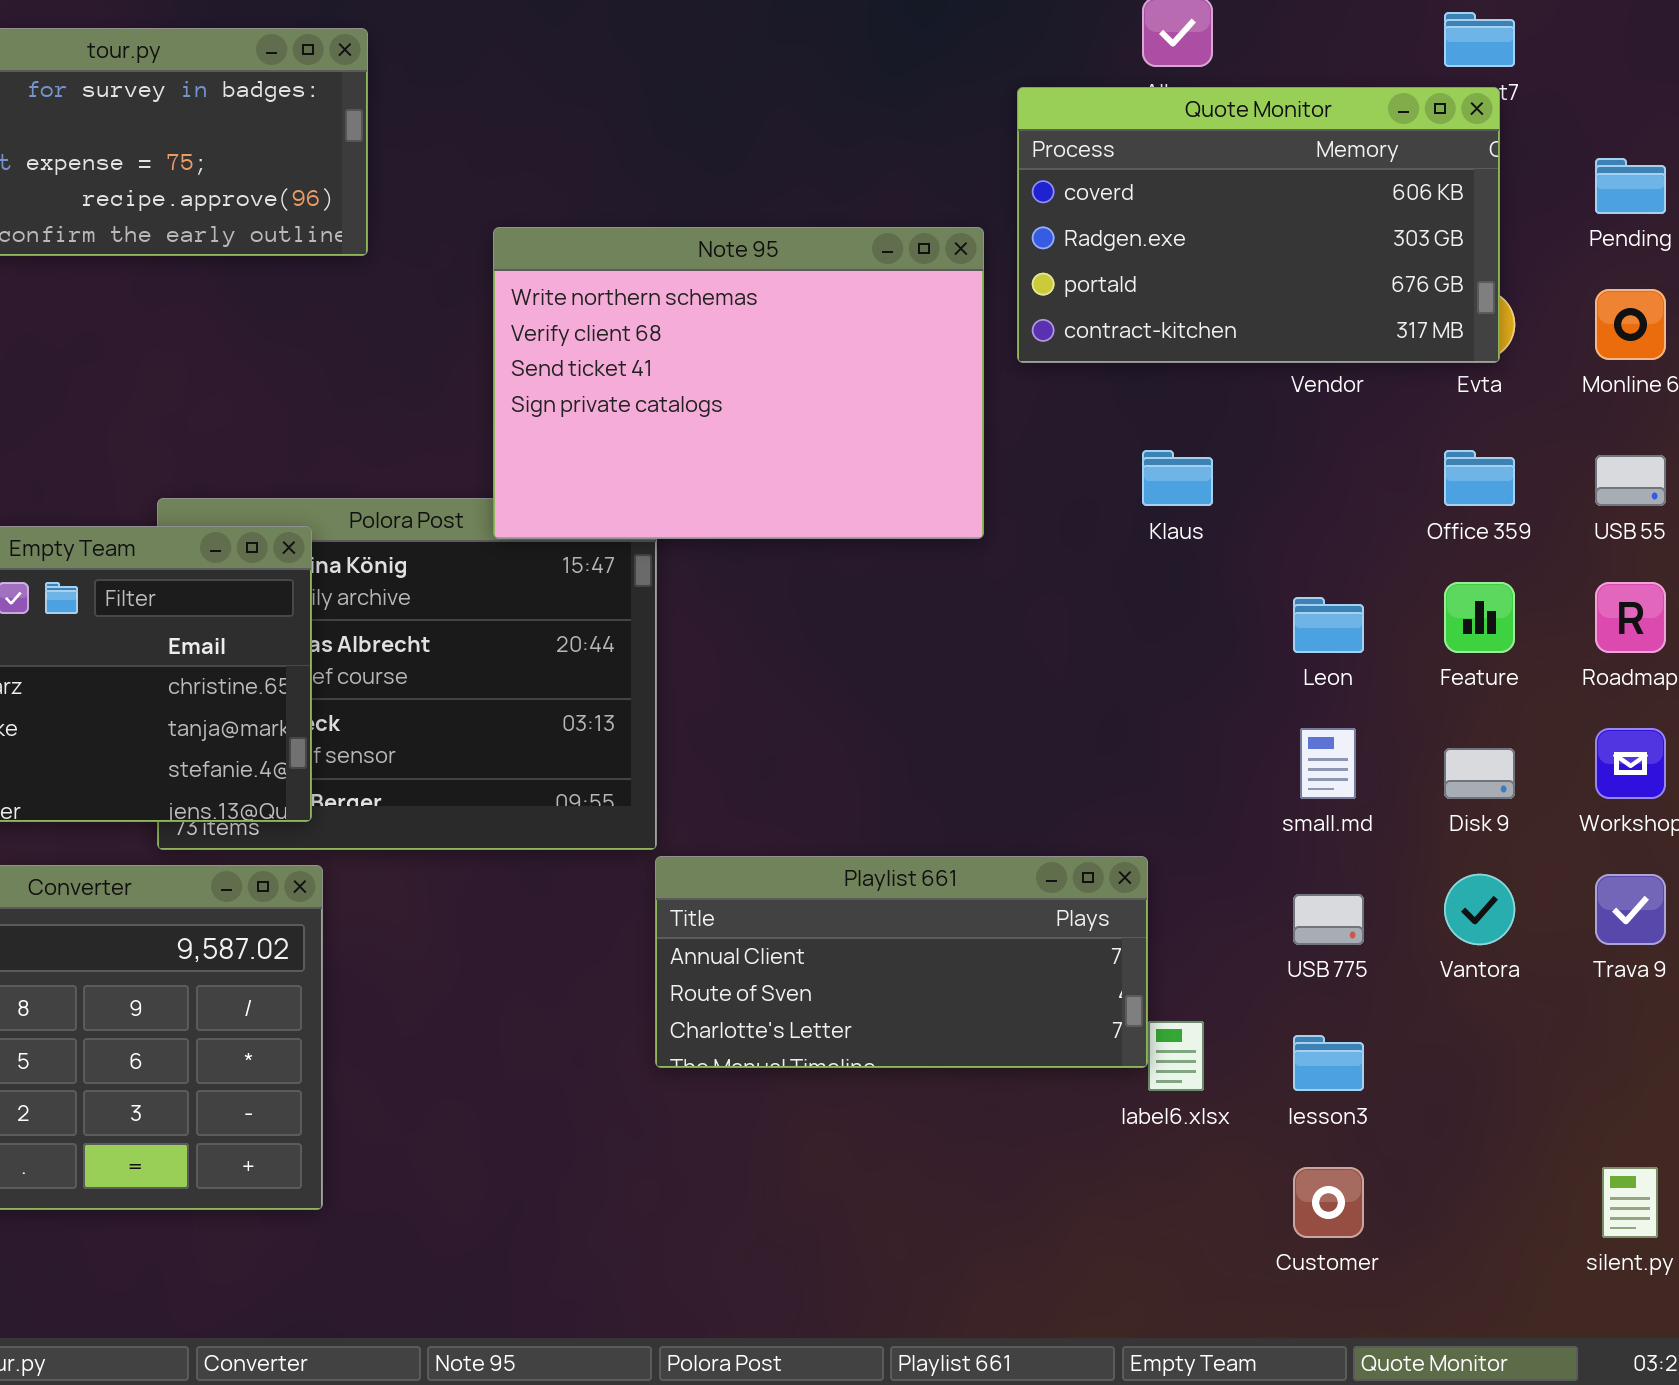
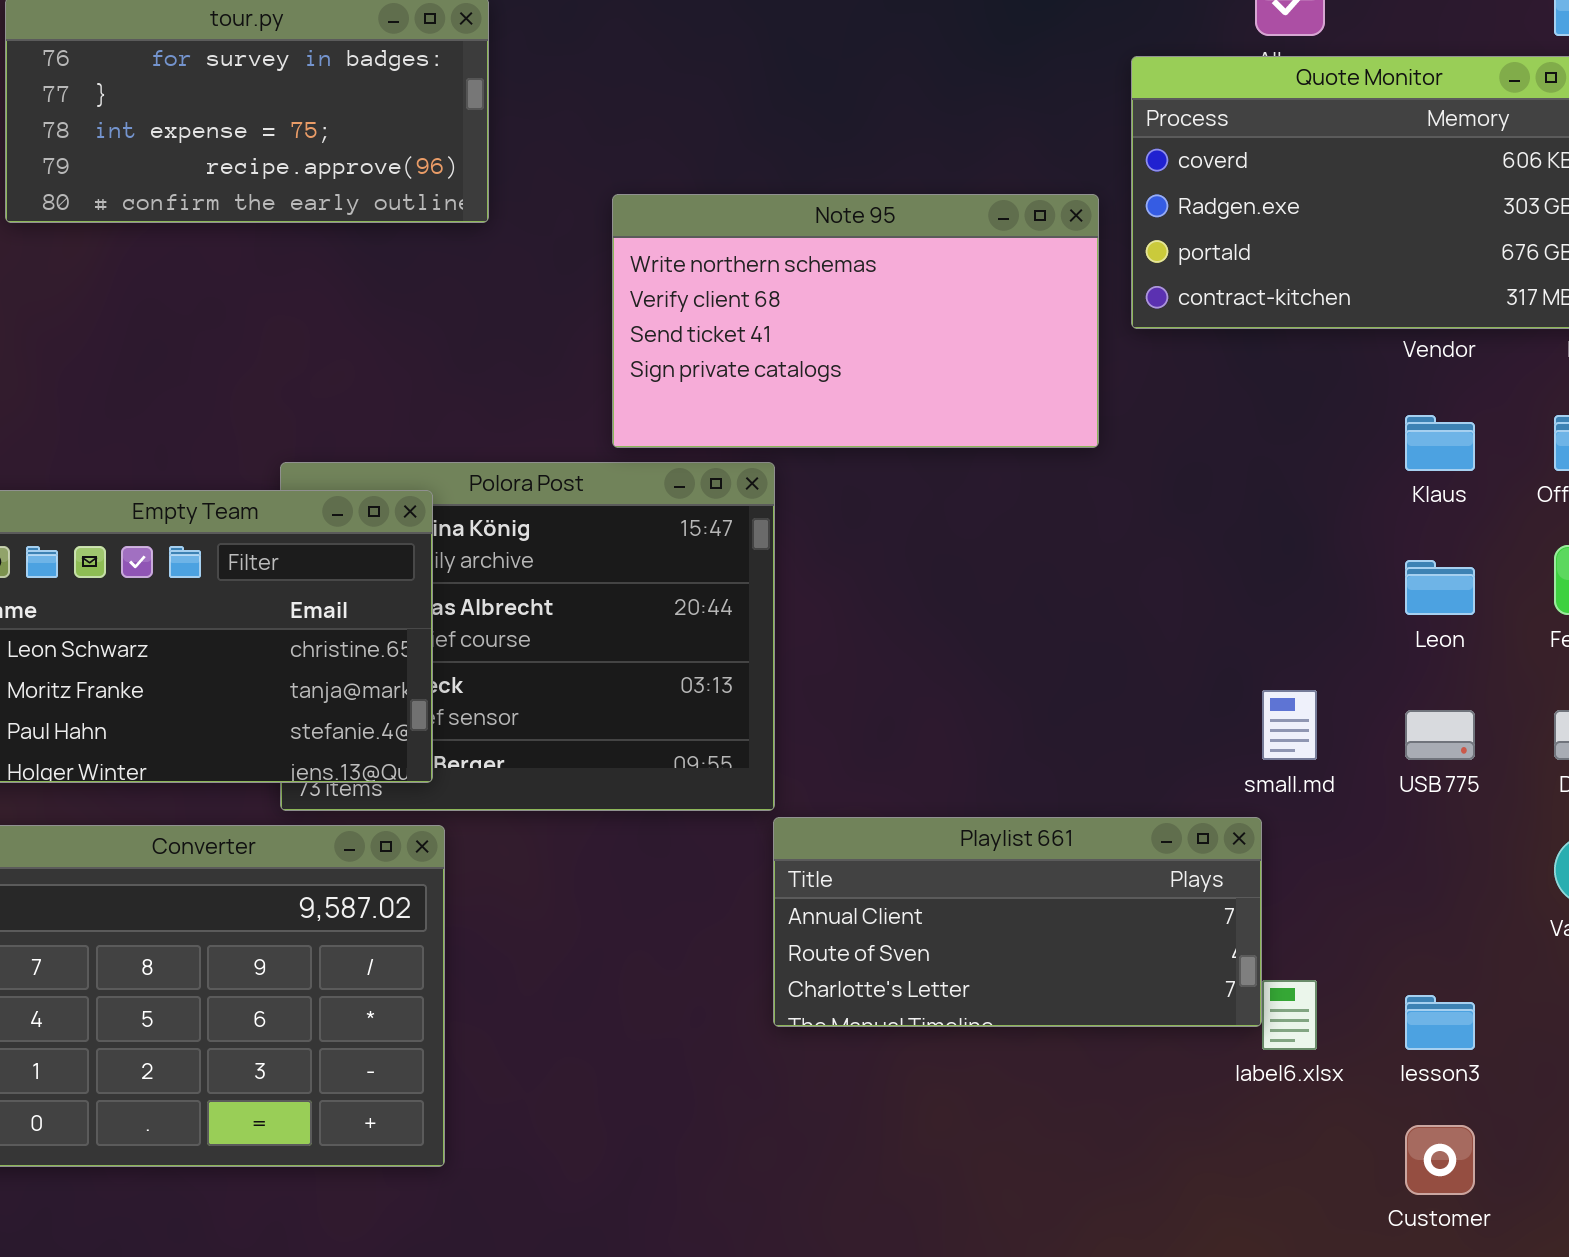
Note 95: [493,227,984,539] -> [612,194,1099,448], resized
Klaus: [1142,450,1213,506] -> [1405,415,1475,471], moved
small.md: [1300,728,1356,799] -> [1262,690,1317,760], moved
USB 775: [1293,894,1364,945] -> [1405,710,1475,760], moved

